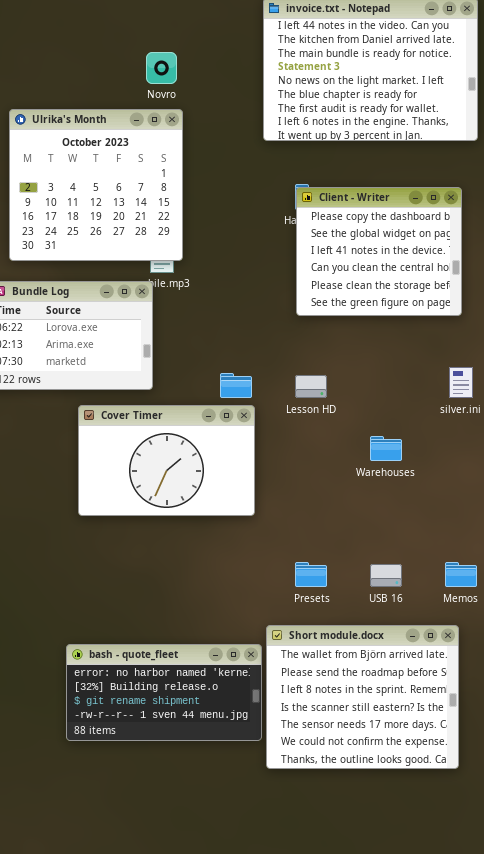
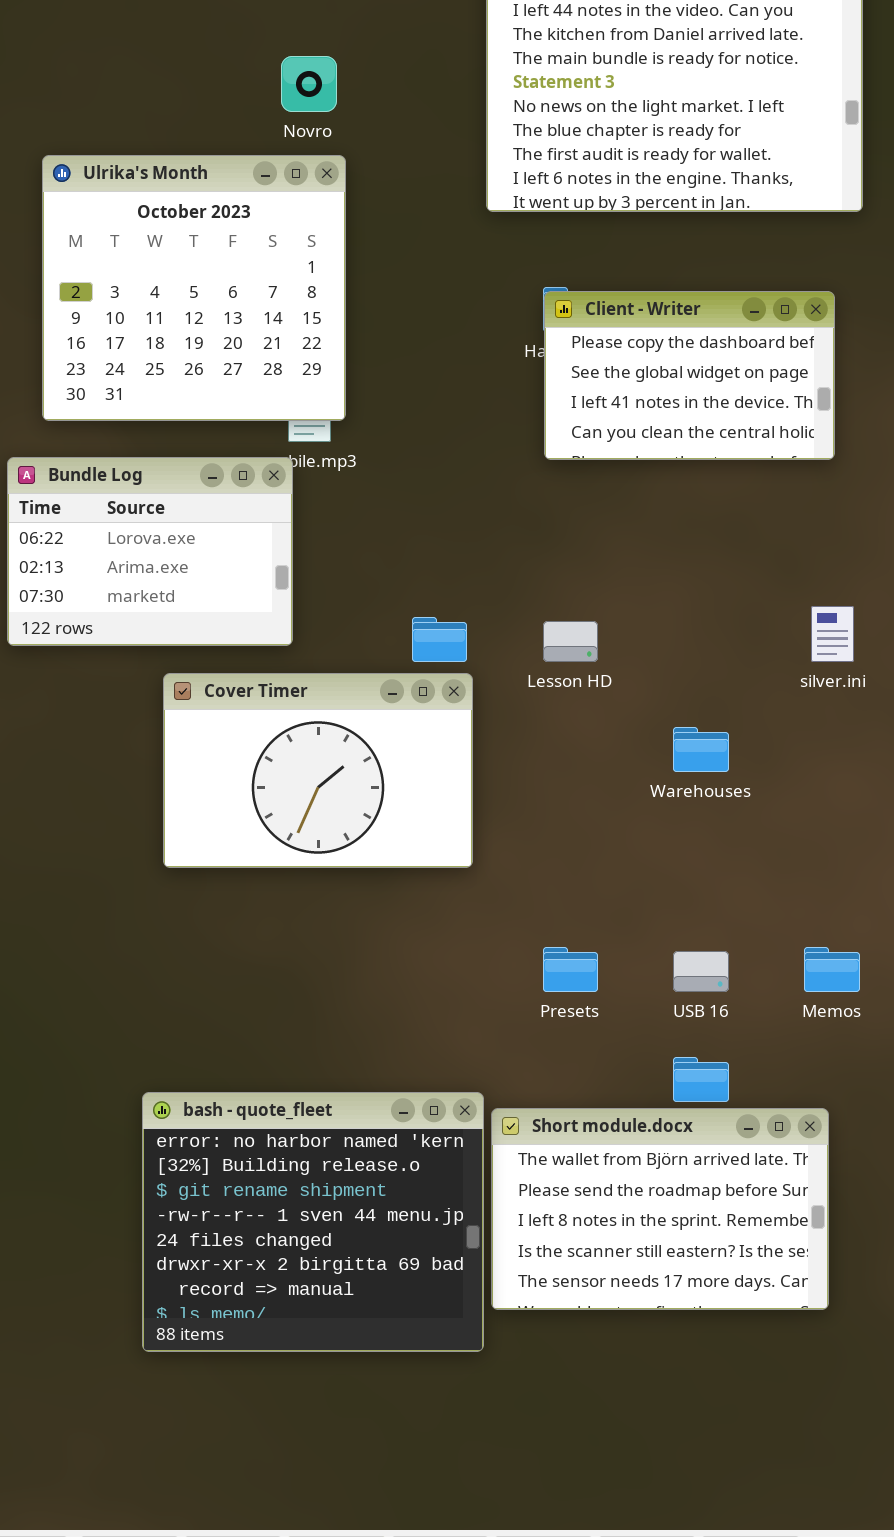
Client - Writer: [296,187,462,316] -> [544,291,835,460], resized
Short module.docx: [266,625,459,769] -> [491,1108,829,1310], resized
bash - quote_fleet: [66,644,262,741] -> [142,1092,484,1352], resized

